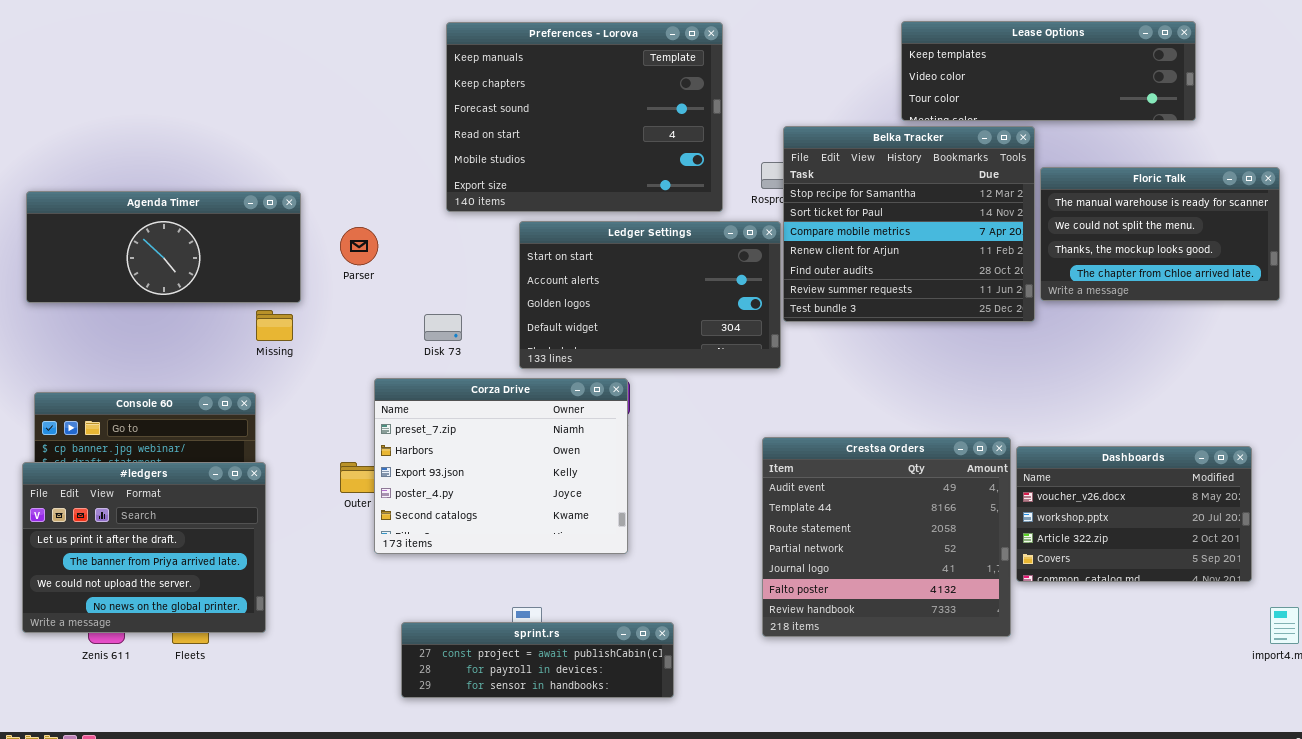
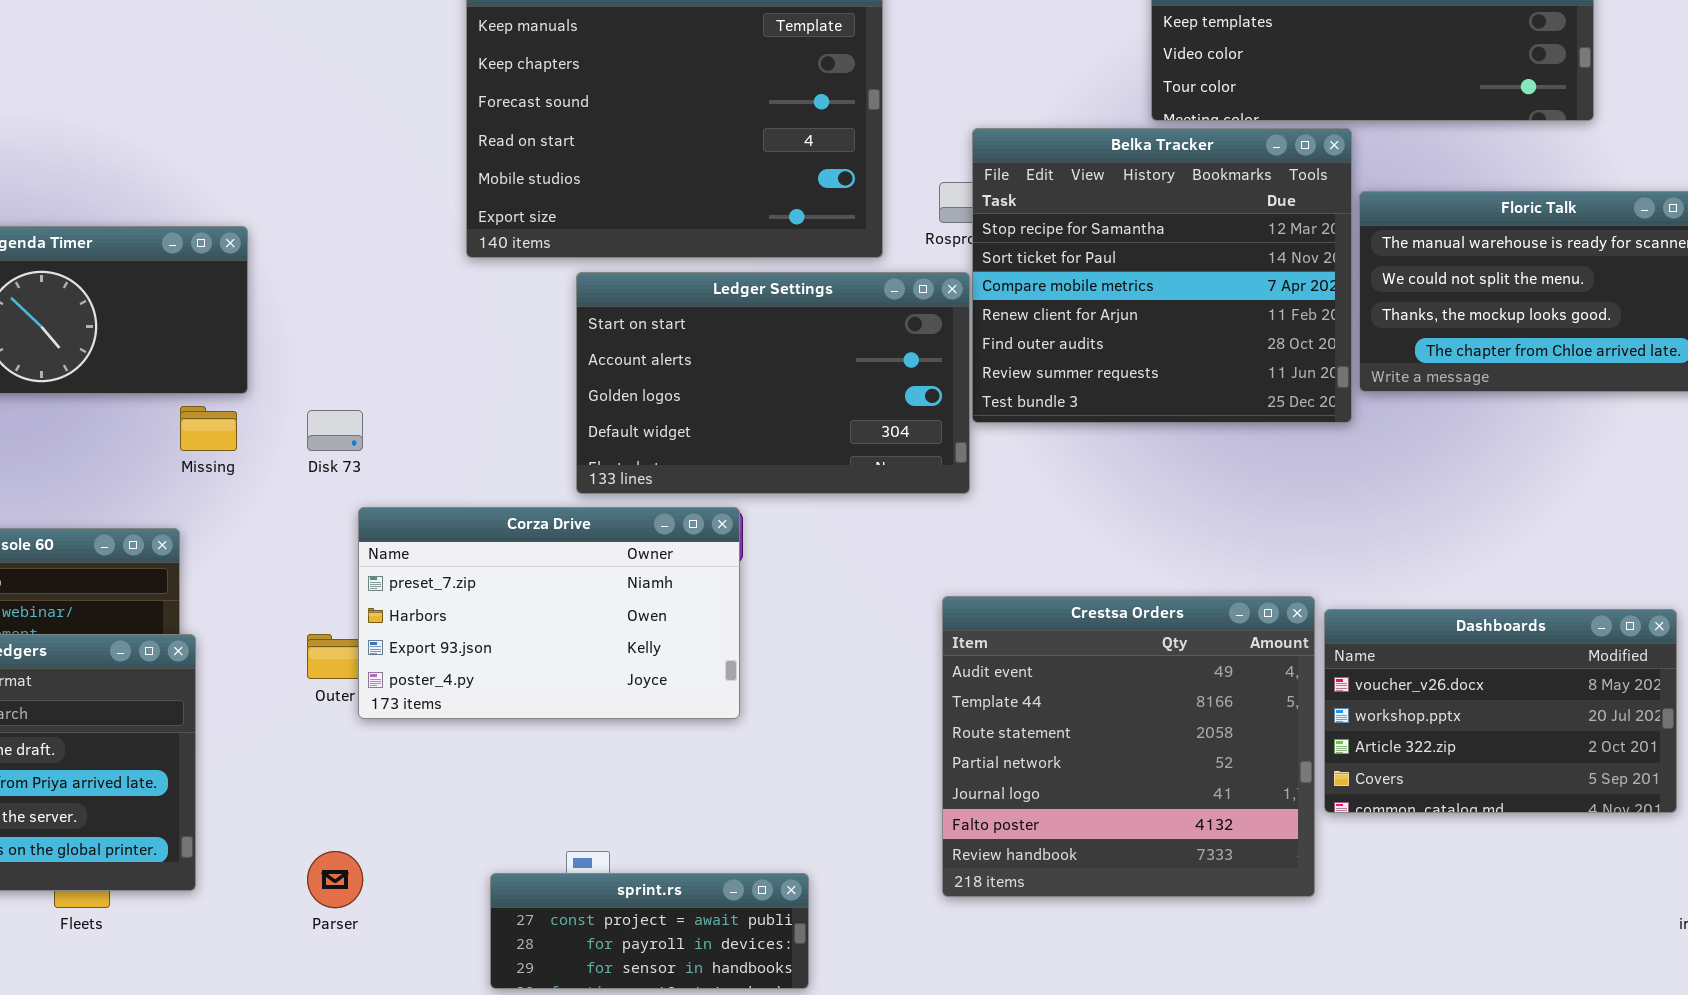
Parser: [340,227,378,265] -> [307,851,363,908], moved
Disk 73: [424,314,462,341] -> [307,410,363,451], moved
Corza Drive: [374,378,628,554] -> [358,507,740,719], resized
sprint.rs: [401,622,674,698] -> [490,873,809,989], resized

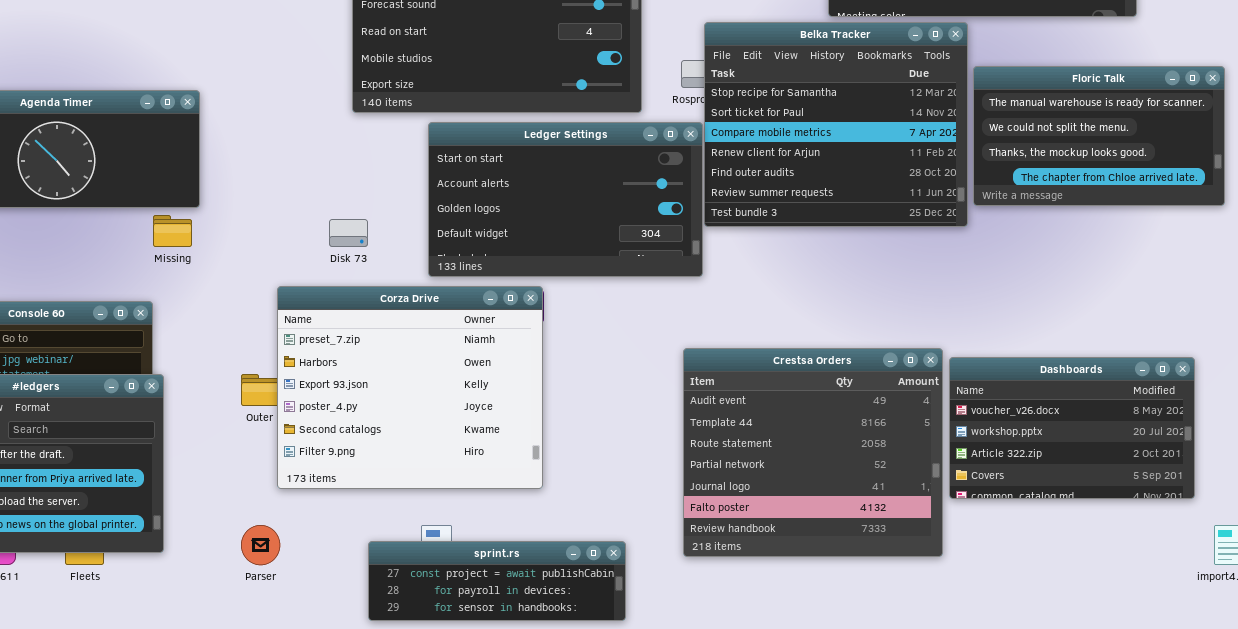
Disk 73: [307,410,363,451] -> [329,219,368,247], moved
Corza Drive: [358,507,740,719] -> [277,286,543,489], resized
sprint.rs: [490,873,809,989] -> [368,541,626,621], resized

